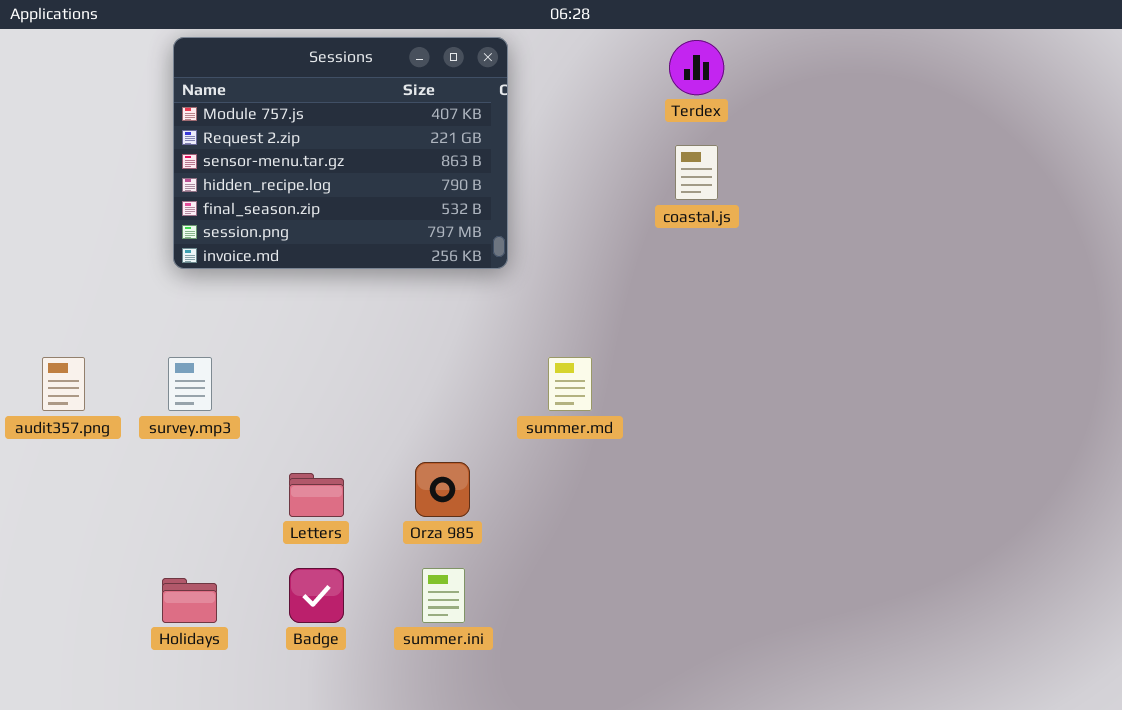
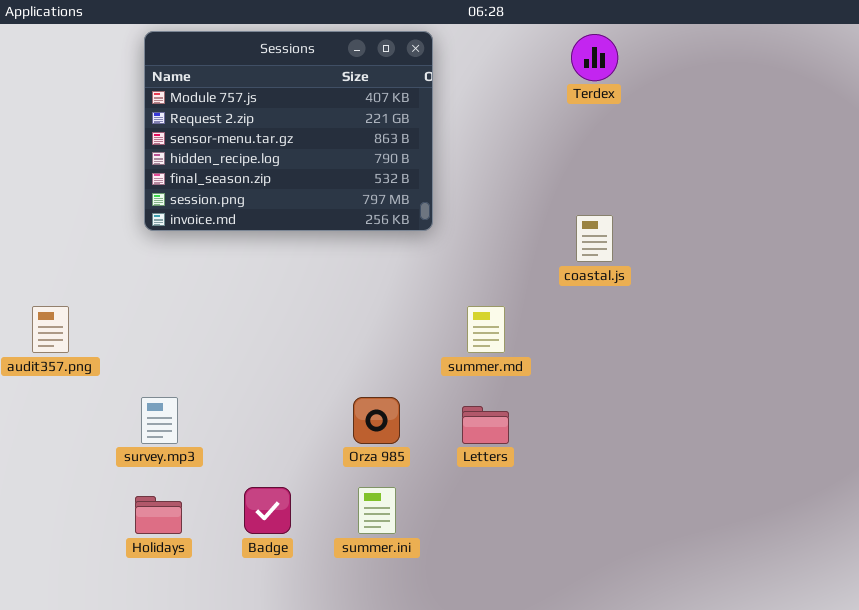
coastal.js: [675,145,718,200] -> [576,215,613,262], moved
survey.mp3: [168,357,212,411] -> [141,397,178,444], moved
Letters: [289,473,344,517] -> [462,406,509,444], moved

